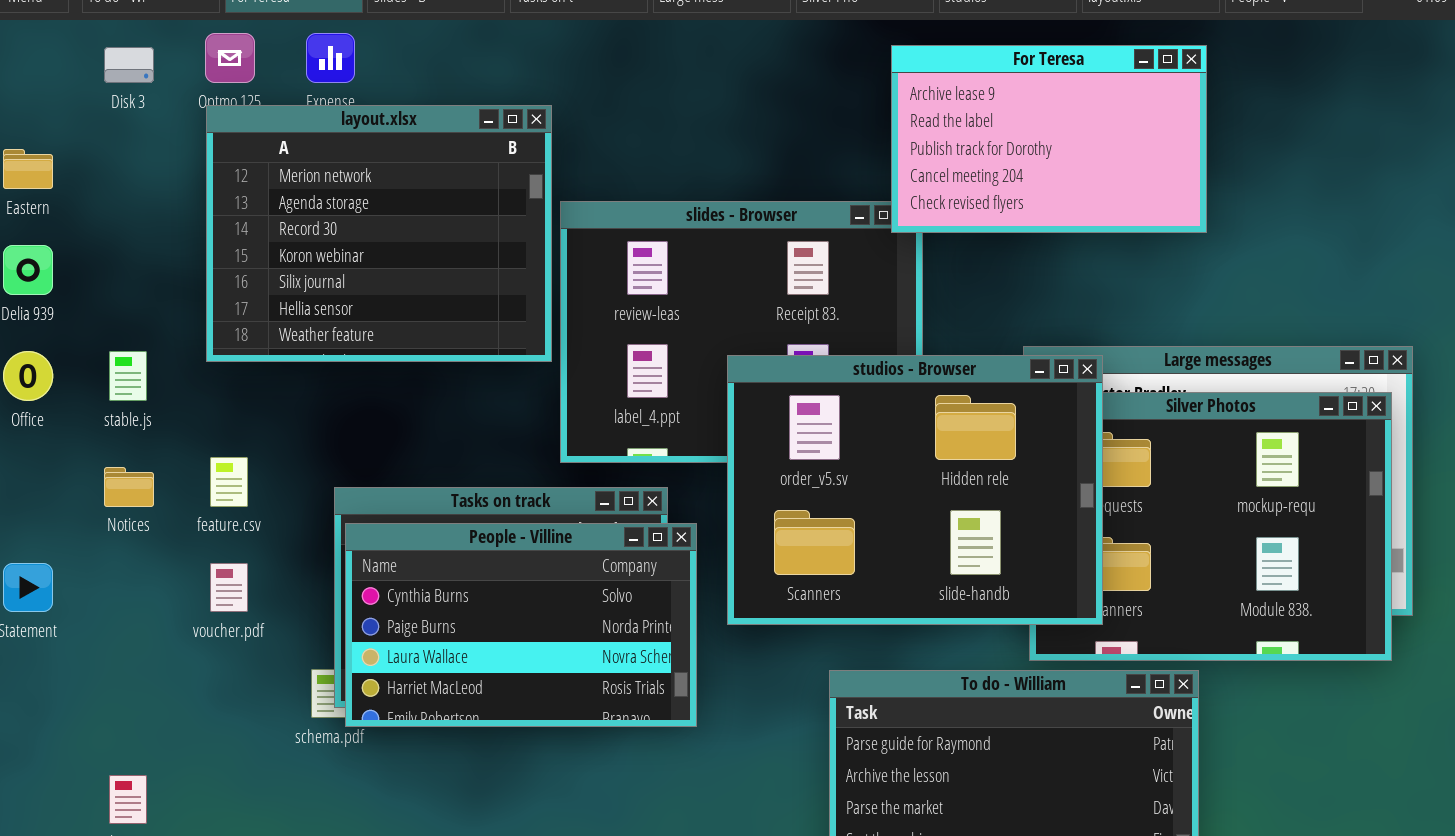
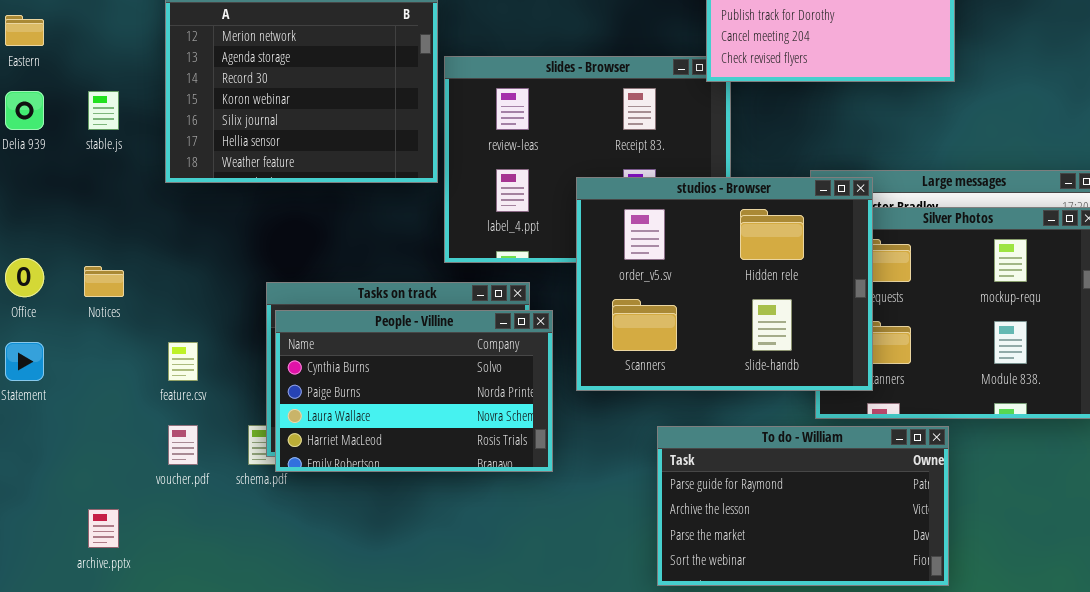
Office: [3,351,53,401] -> [5,258,44,297], moved
stable.js: [109,351,147,401] -> [88,91,119,130], moved
feature.csv: [210,457,248,507] -> [168,342,198,381], moved
voucher.pdf: [210,563,248,612] -> [168,425,198,465], moved

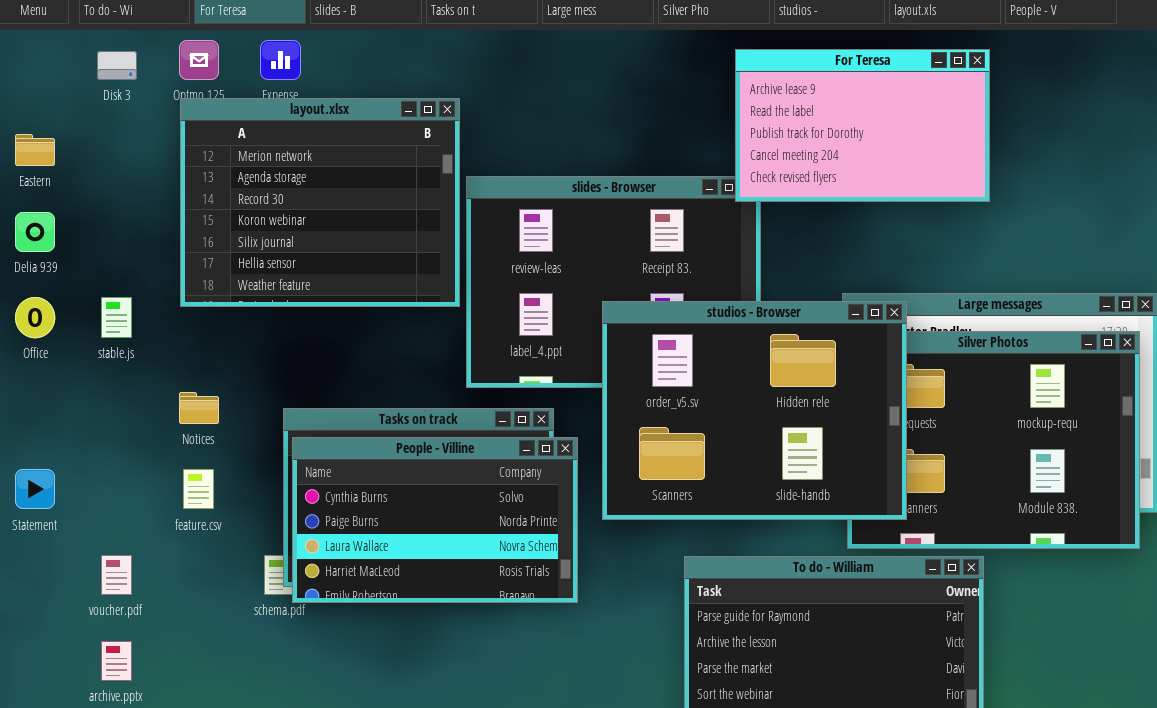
stable.js: [88,91,119,130] -> [101,297,132,338], moved
Office: [5,258,44,297] -> [15,297,55,338], moved
Notices: [84,266,124,297] -> [179,392,219,424], moved
voucher.pdf: [168,425,198,465] -> [101,555,132,595], moved

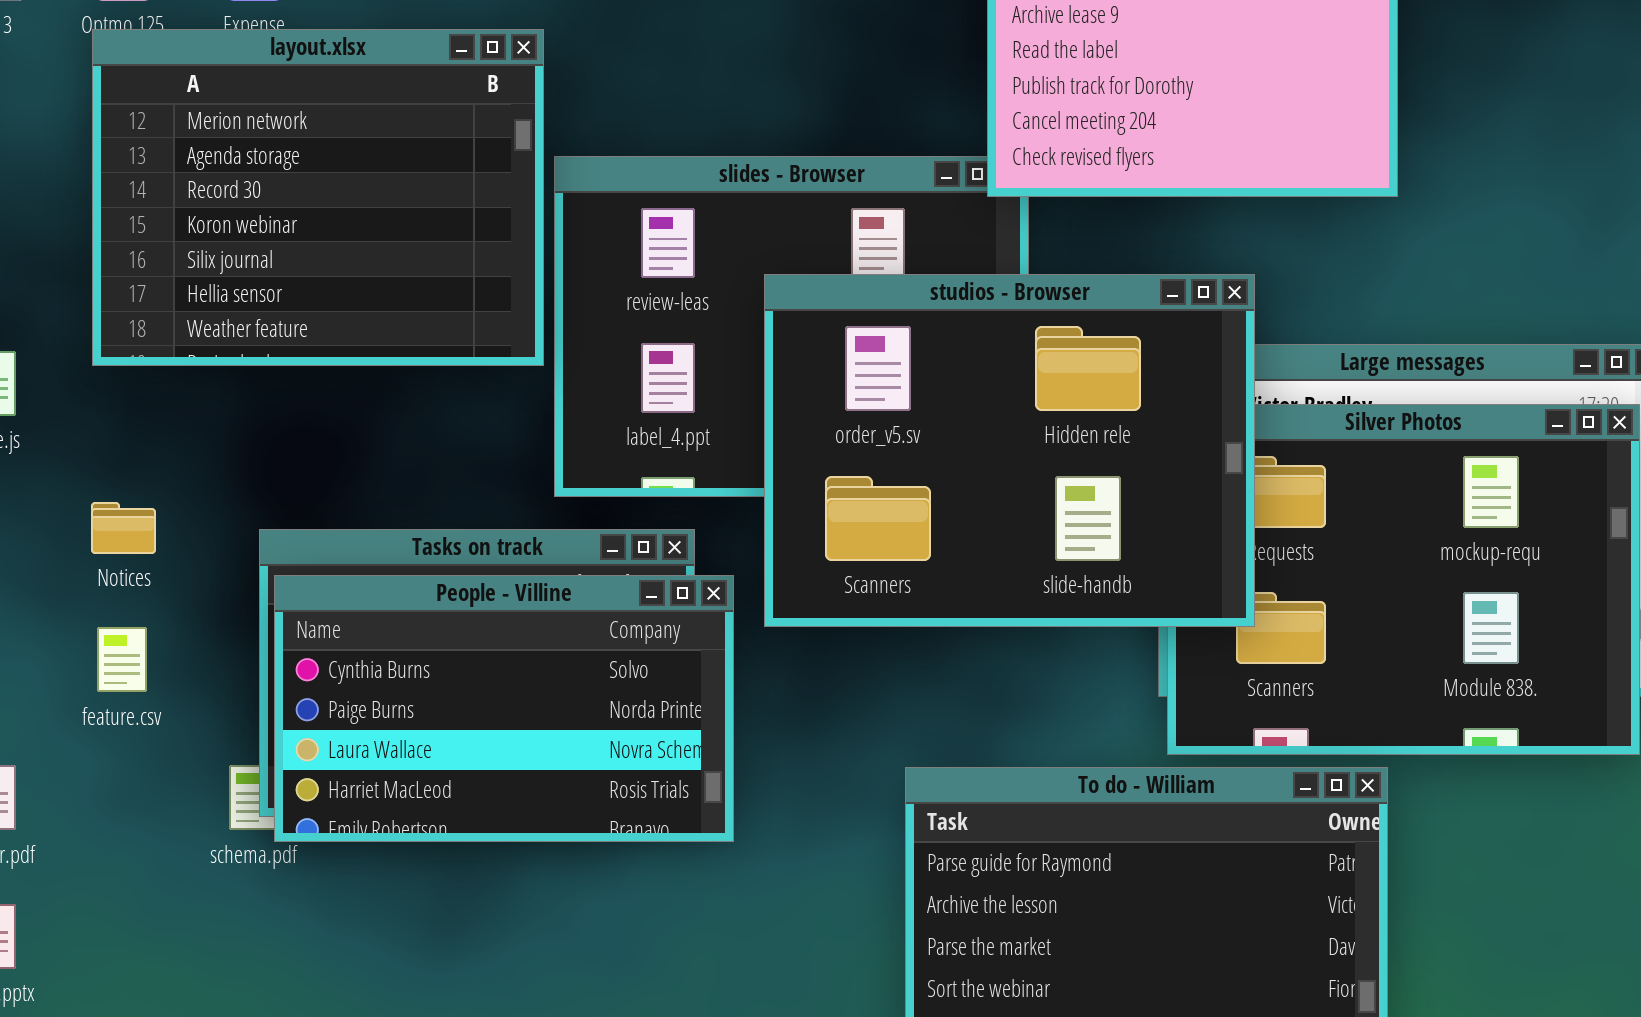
studios - Browser: [602,301,907,520] -> [764,274,1255,627], moved

